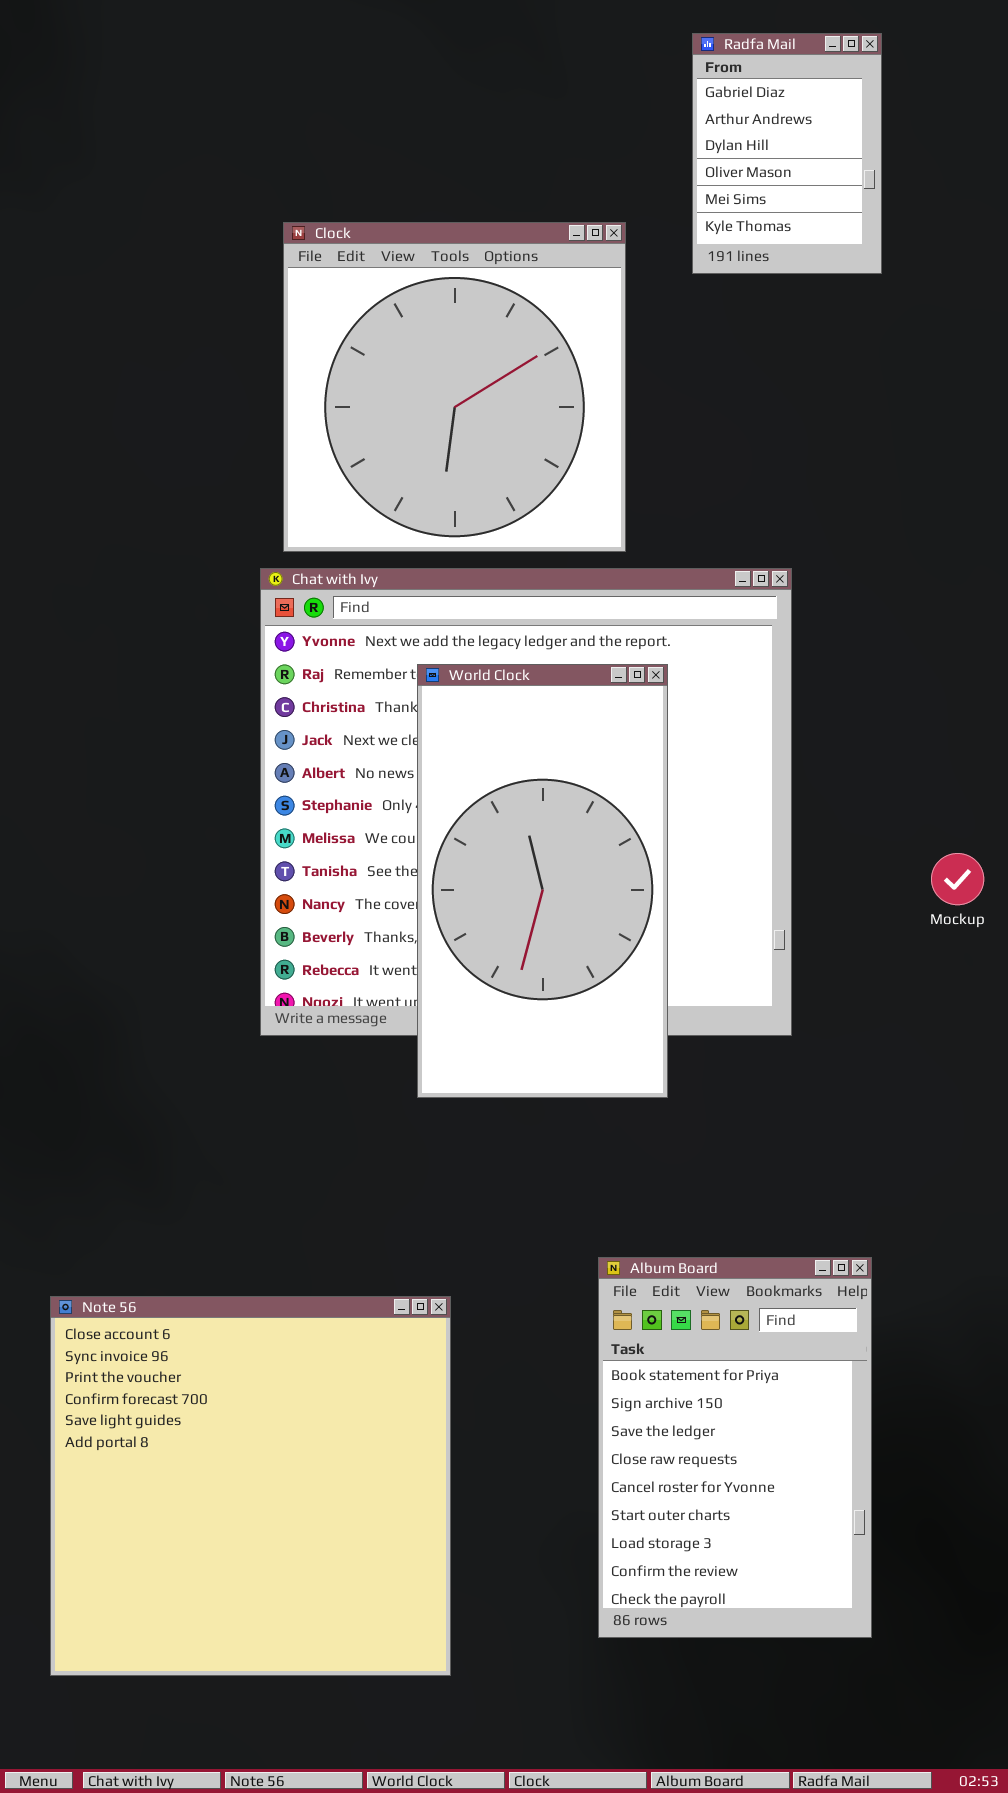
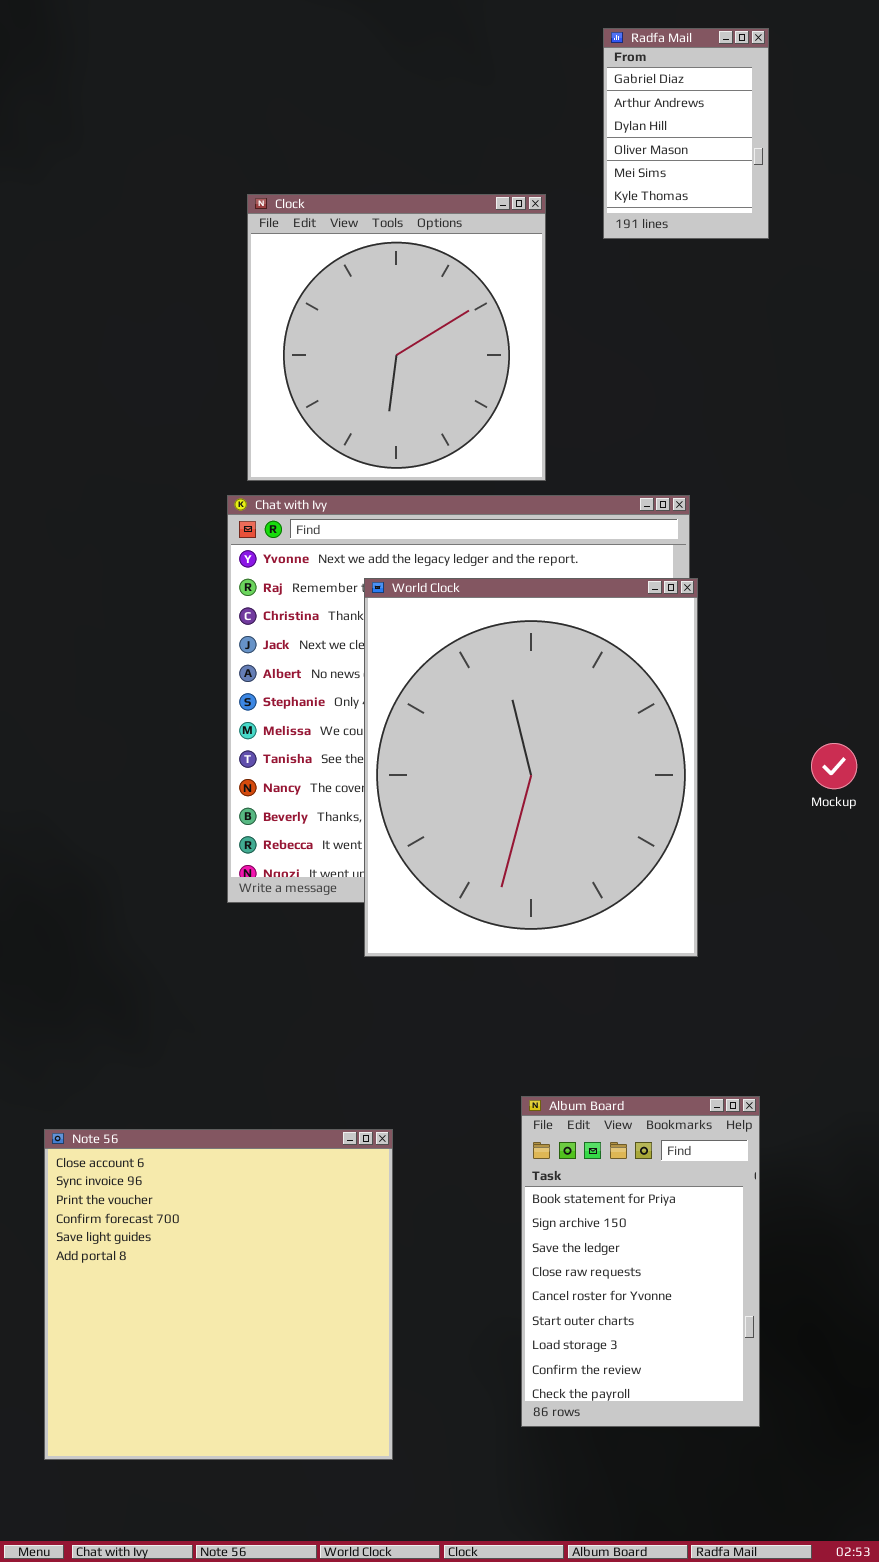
World Clock: [417,664,668,1098] -> [364,578,698,957], resized

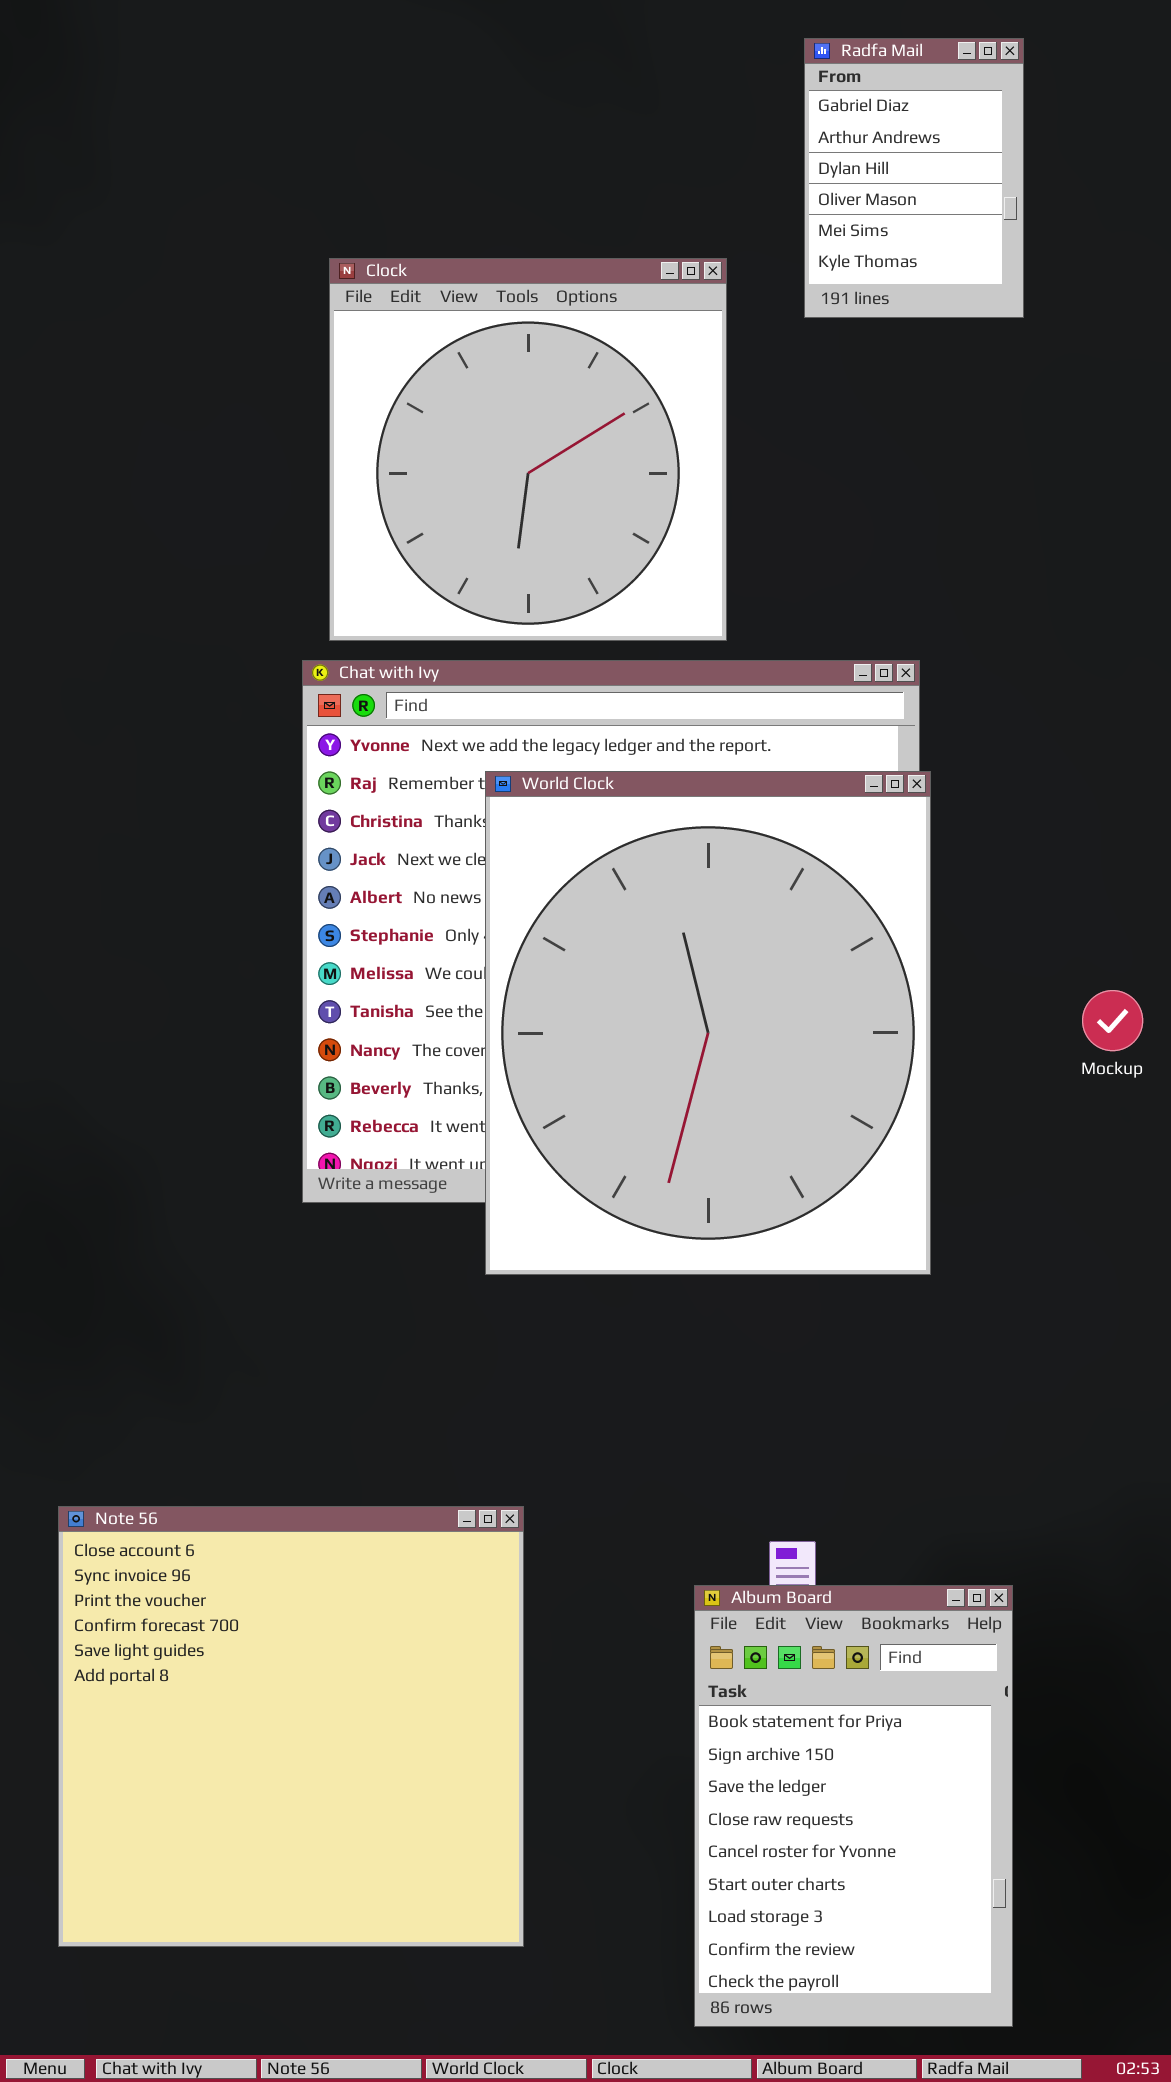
Album Board: [521,1096,760,1427] -> [694,1585,1013,2027], moved

